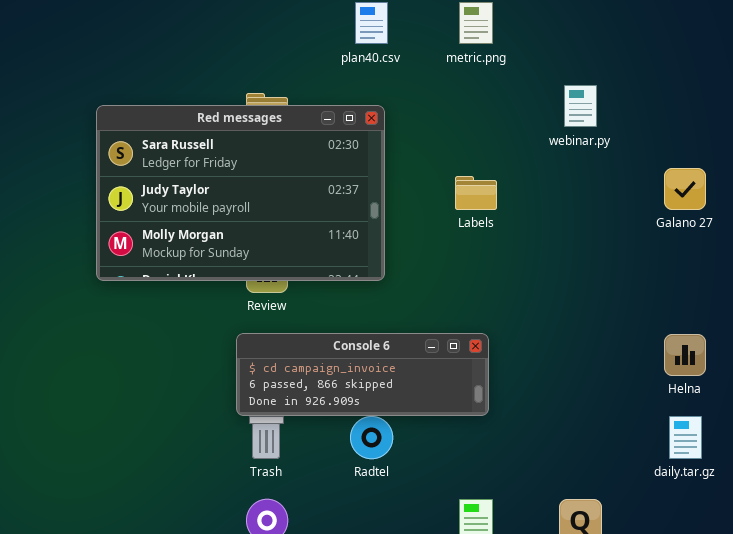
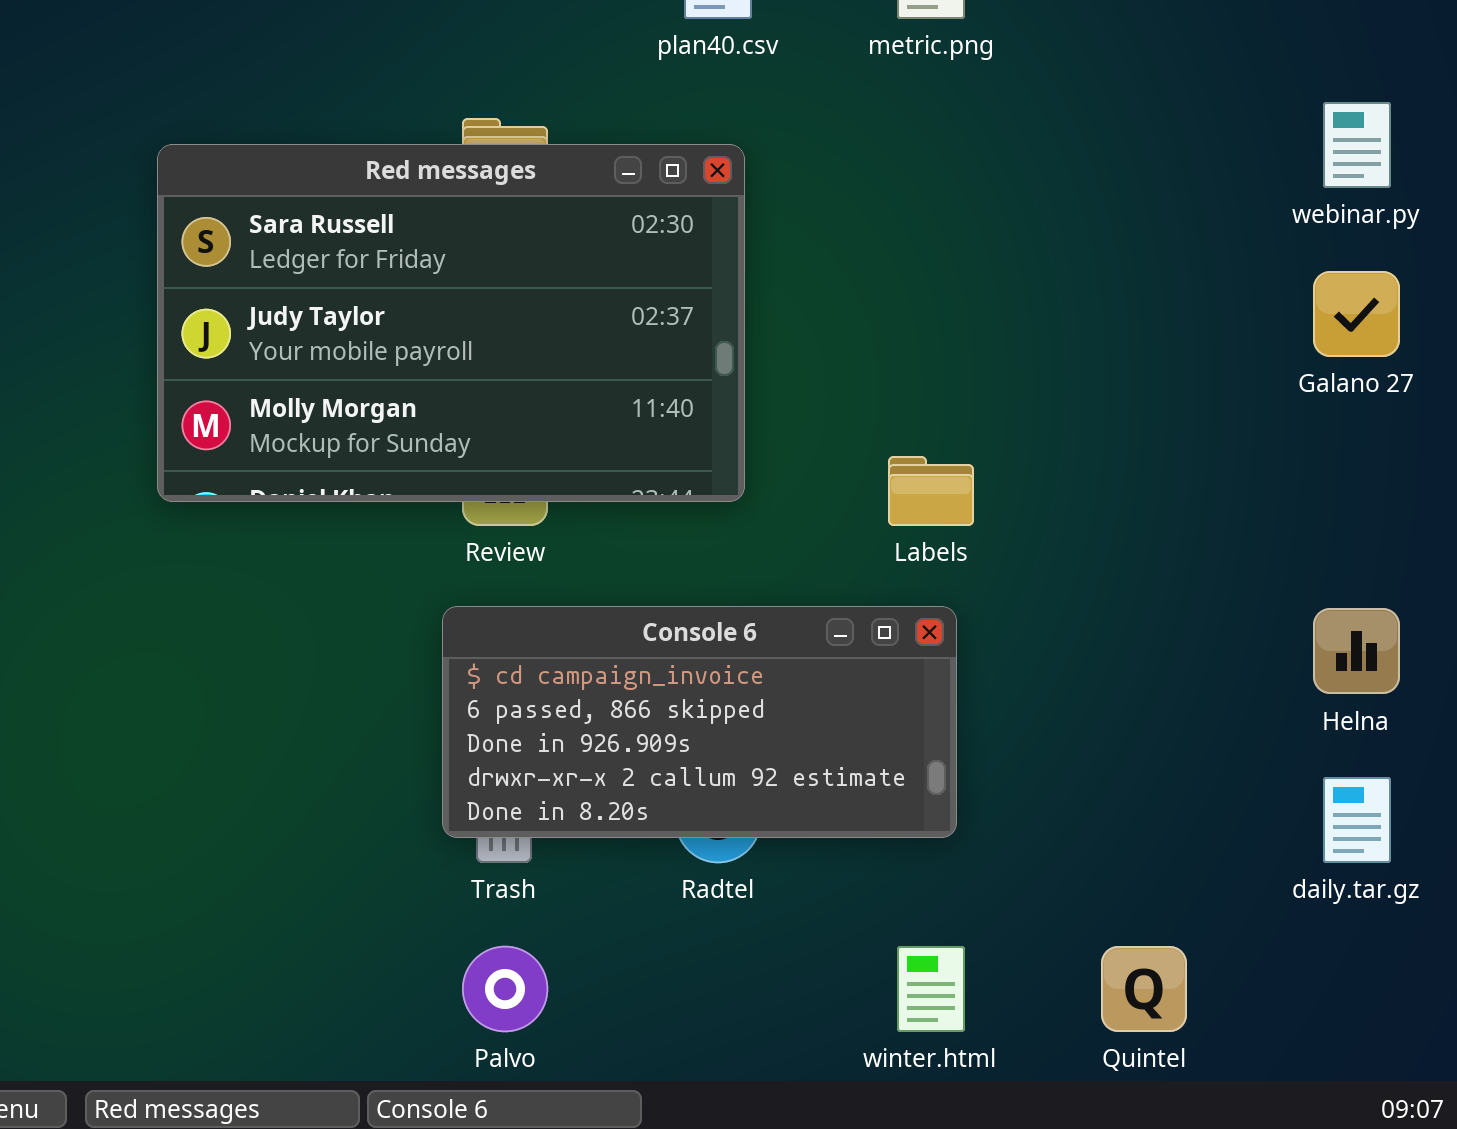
webinar.py: [564,85,597,127] -> [1323,102,1391,188], moved
Labels: [455,176,497,210] -> [888,456,974,526], moved
Console 6: [236,333,489,416] -> [442,606,957,838], resized

